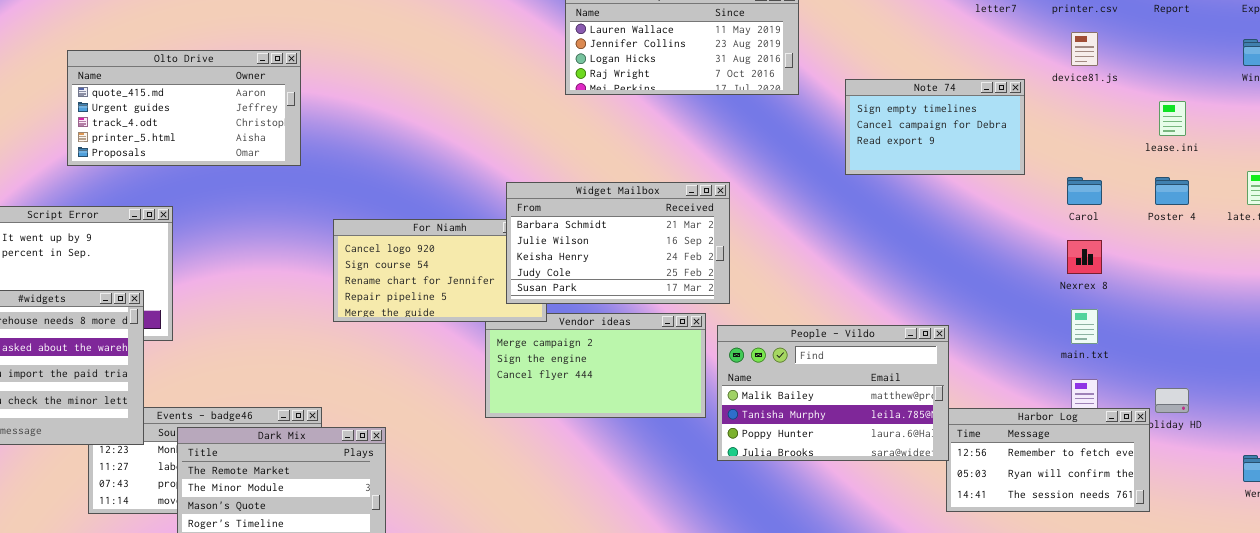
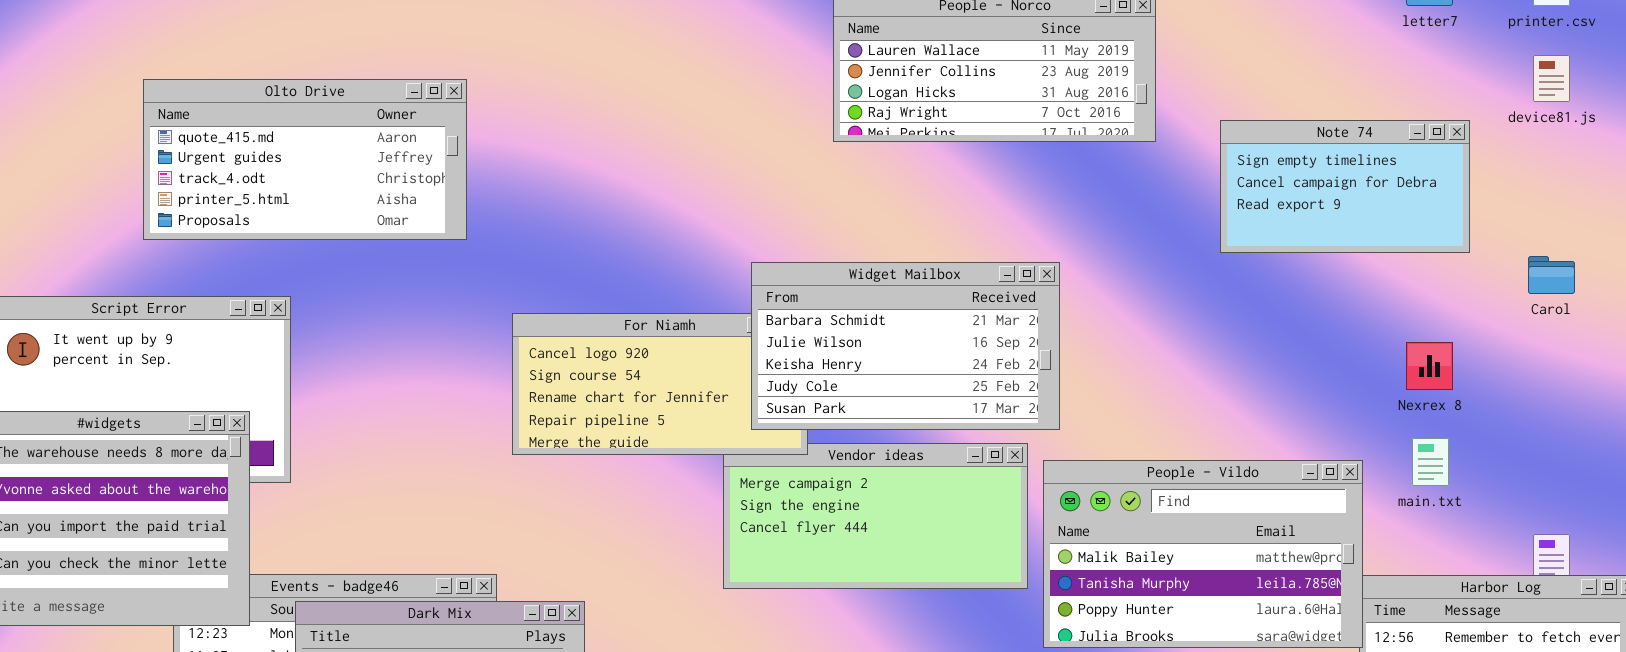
Nexrex 8: [1067,240,1102,274] -> [1406,342,1453,390], moved
main.txt: [1071,309,1098,344] -> [1412,438,1449,486], moved

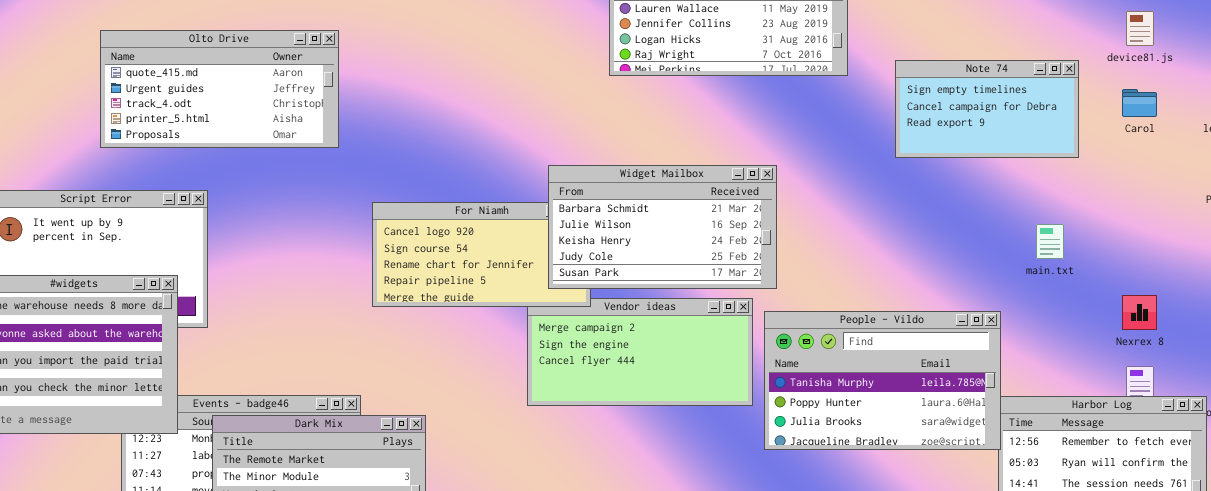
Carol: [1528,256,1575,294] -> [1122,89,1157,117], moved
Nexrex 8: [1406,342,1453,390] -> [1122,295,1157,330], moved
main.txt: [1412,438,1449,486] -> [1036,224,1064,259], moved
People - Vildo: [1043,460,1363,648] -> [764,311,1001,450], scrolled down 1 row

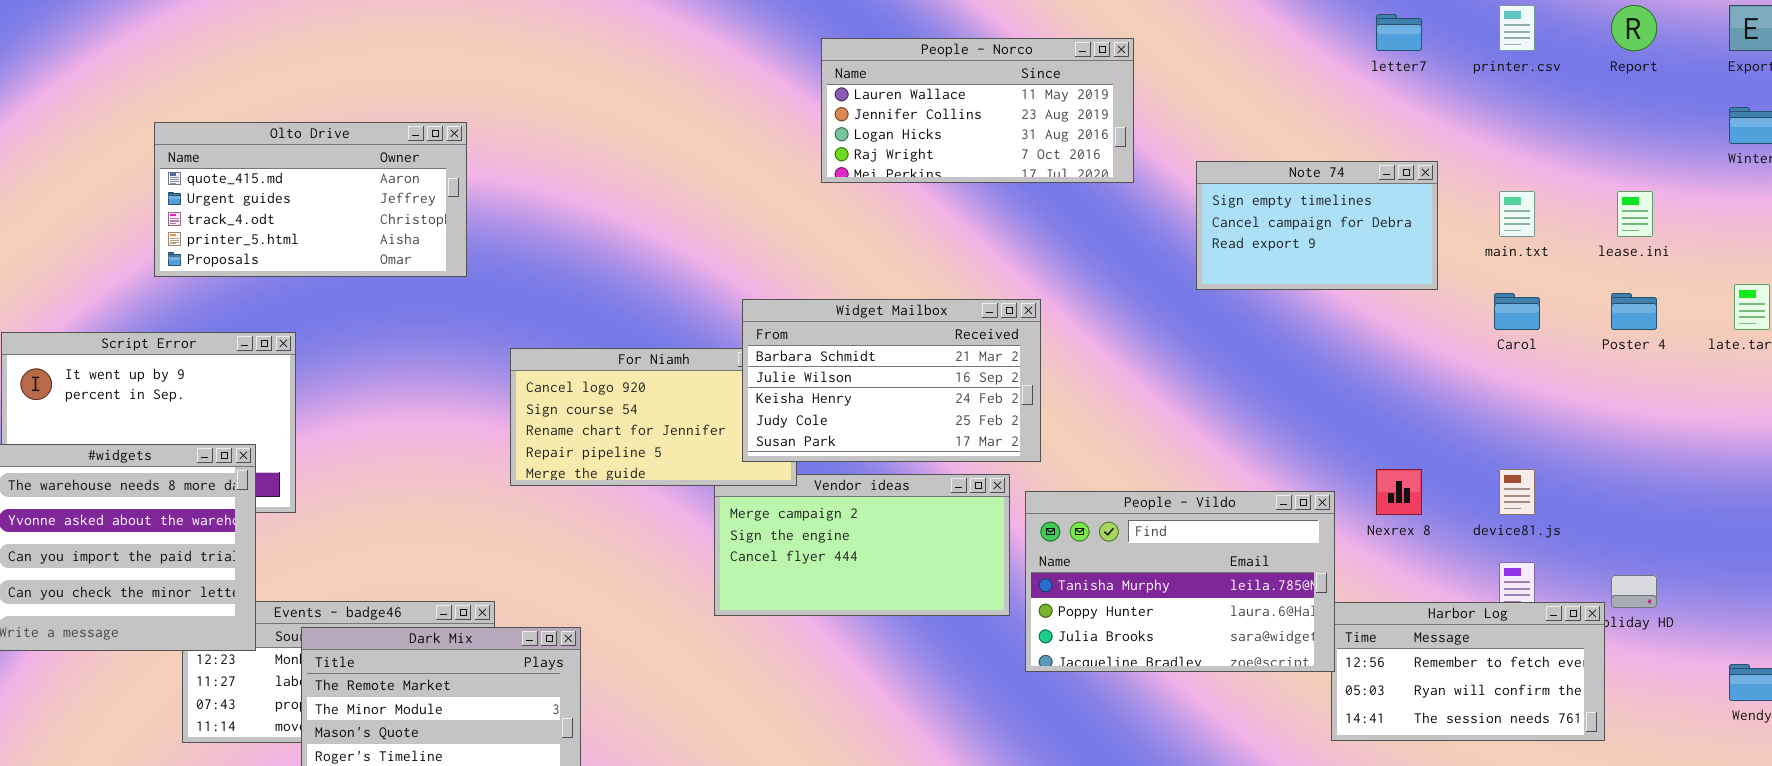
device81.js: [1126,11,1154,46] -> [1499,469,1535,515], moved
Carol: [1122,89,1157,117] -> [1494,293,1540,330], moved
main.txt: [1036,224,1064,259] -> [1499,191,1535,237], moved
Nexrex 8: [1122,295,1157,330] -> [1376,469,1422,515], moved

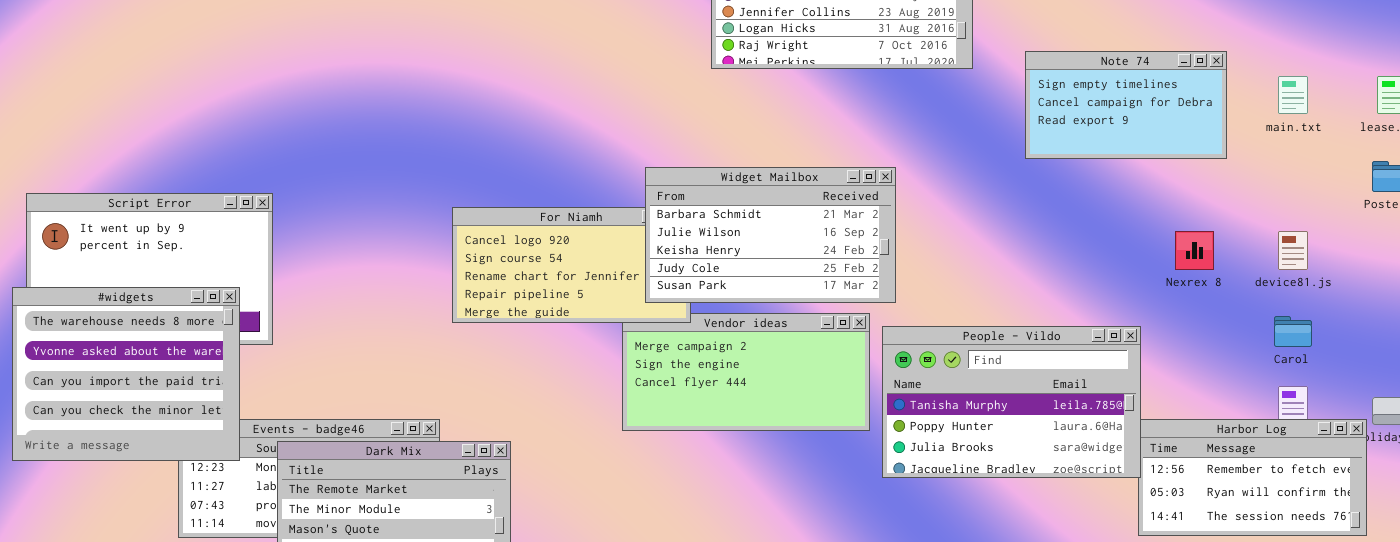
Olto Drive: [154,122,467,277] -> none, closed
Carol: [1494,293,1540,330] -> [1274,316,1312,347], moved
Nexrex 8: [1376,469,1422,515] -> [1175,231,1214,270], moved
device81.js: [1499,469,1535,515] -> [1278,231,1308,270], moved

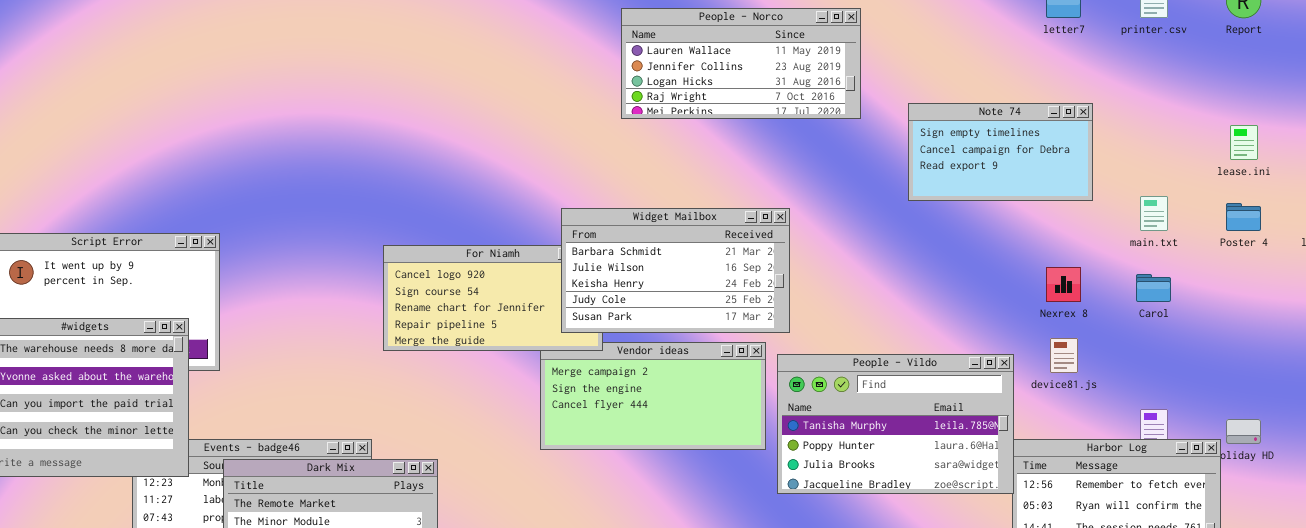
main.txt: [1278,76,1308,114] -> [1140,196,1168,231], moved
device81.js: [1278,231,1308,270] -> [1050,338,1078,373], moved
Carol: [1274,316,1312,347] -> [1136,274,1171,302], moved

